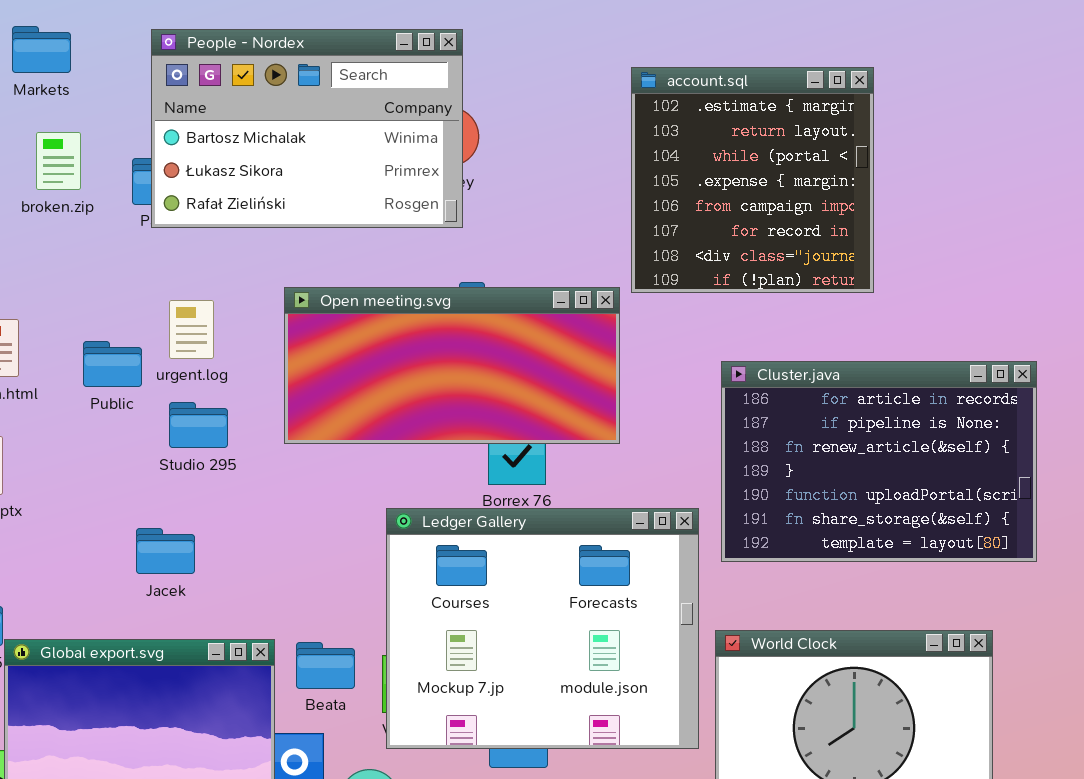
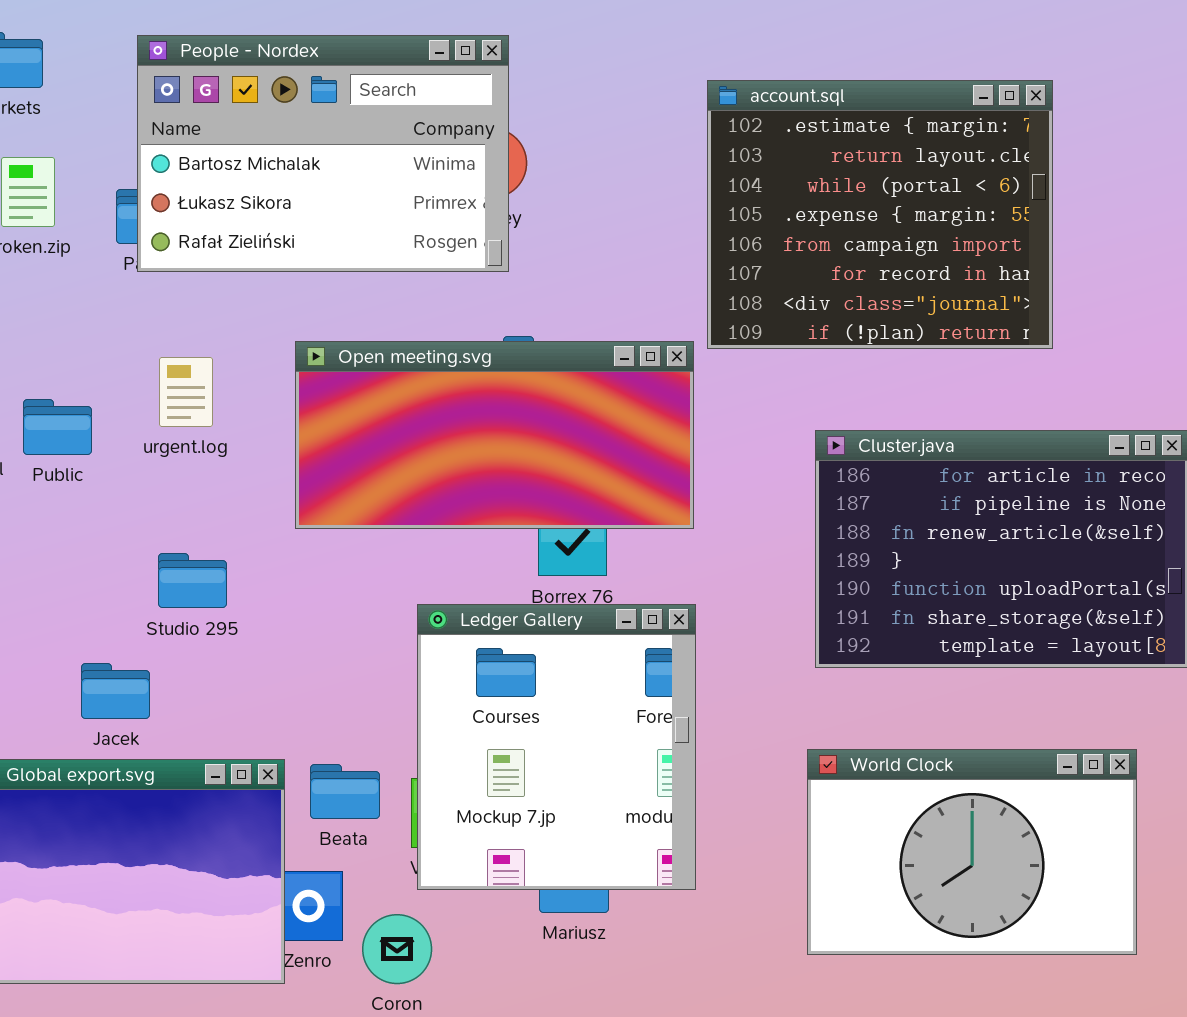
account.sql: [631,67,874,293] -> [707,80,1053,349], resized
Public: [83,341,142,387] -> [23,399,92,455], moved
Studio 295: [169,402,228,448] -> [158,553,227,608], moved
Ledger Gallery: [386,508,699,749] -> [417,604,696,890], resized
Jacek: [136,528,195,574] -> [81,663,150,719], moved

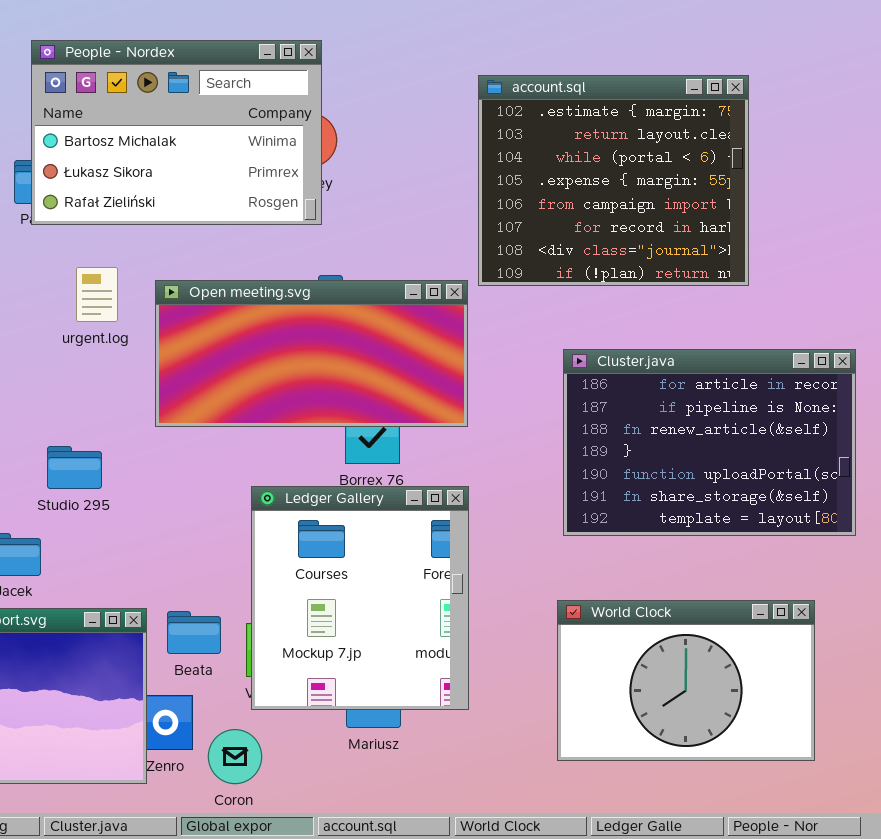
urgent.log: [159,357,213,427] -> [76,267,118,322], moved

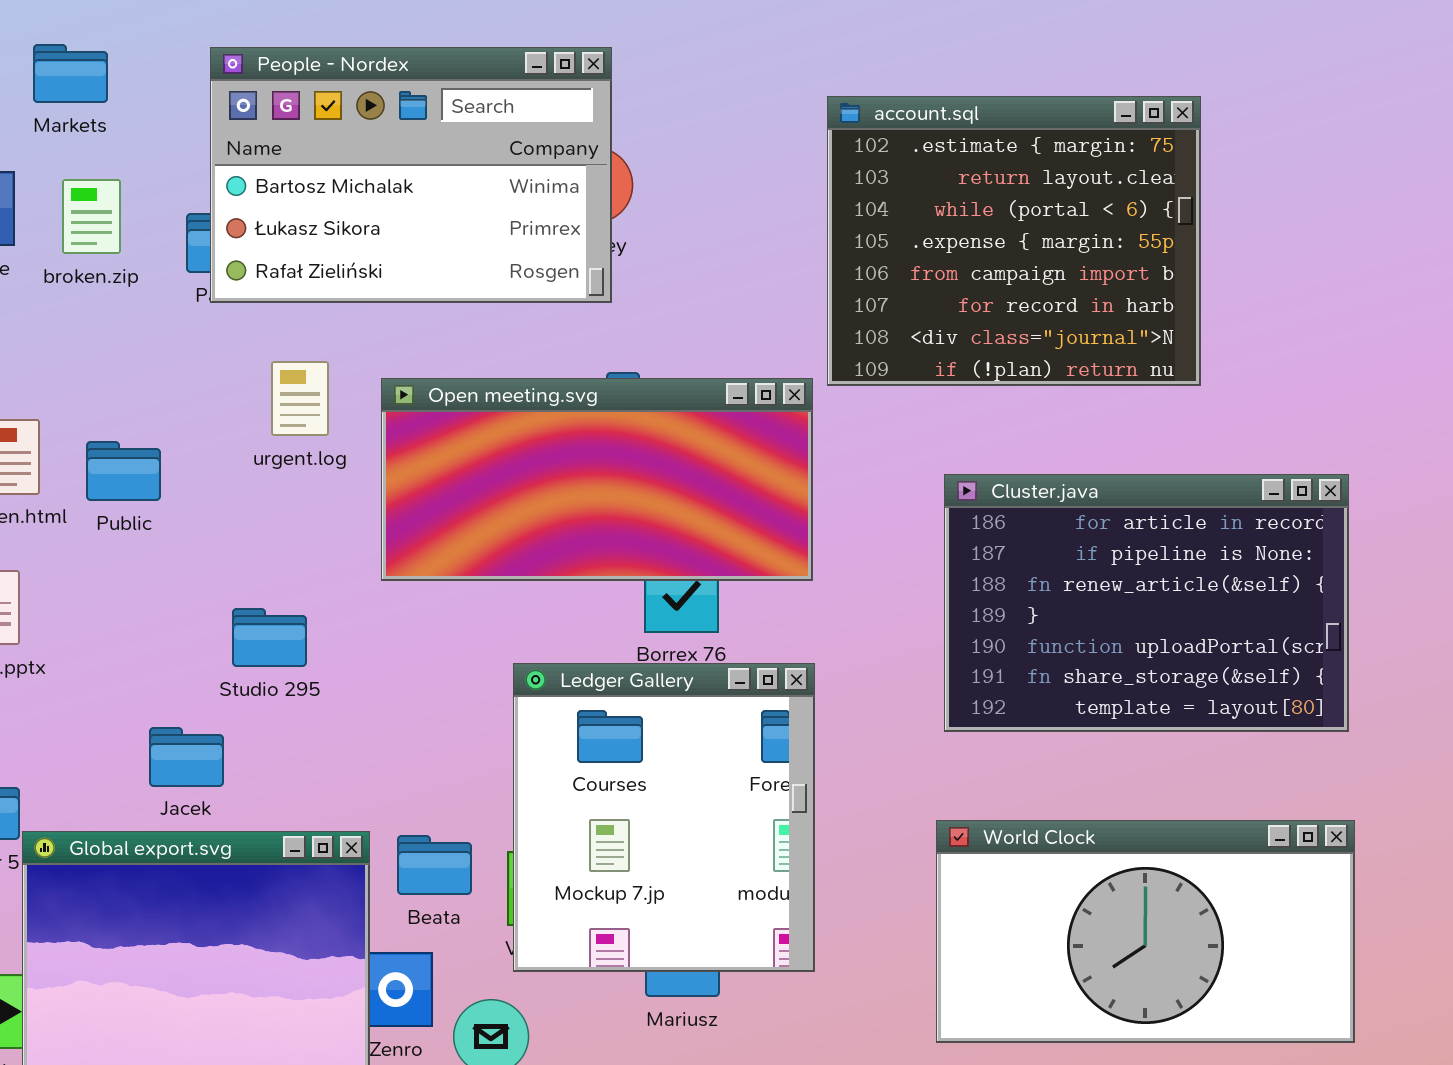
World Clock: [557,600,815,761] -> [936,820,1355,1043], resized

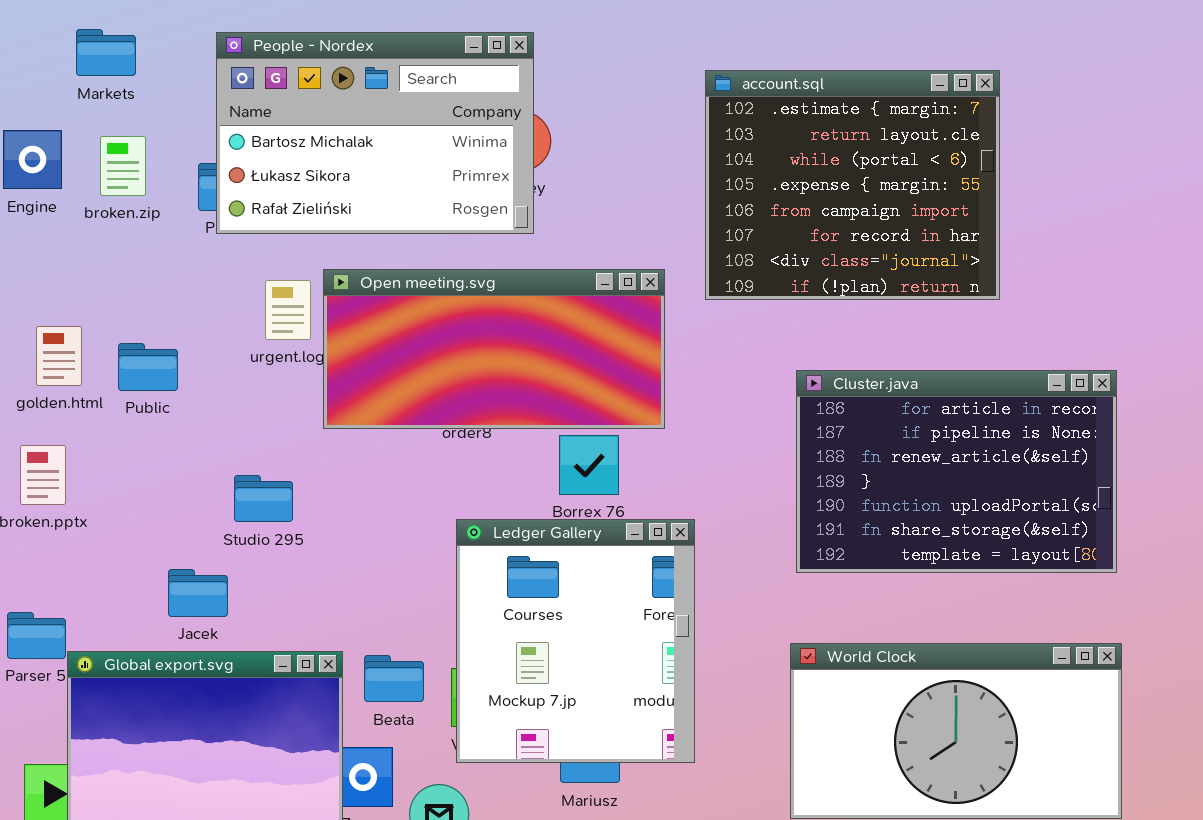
Open meeting.svg: [381,378,813,581] -> [323,269,665,429], moved

